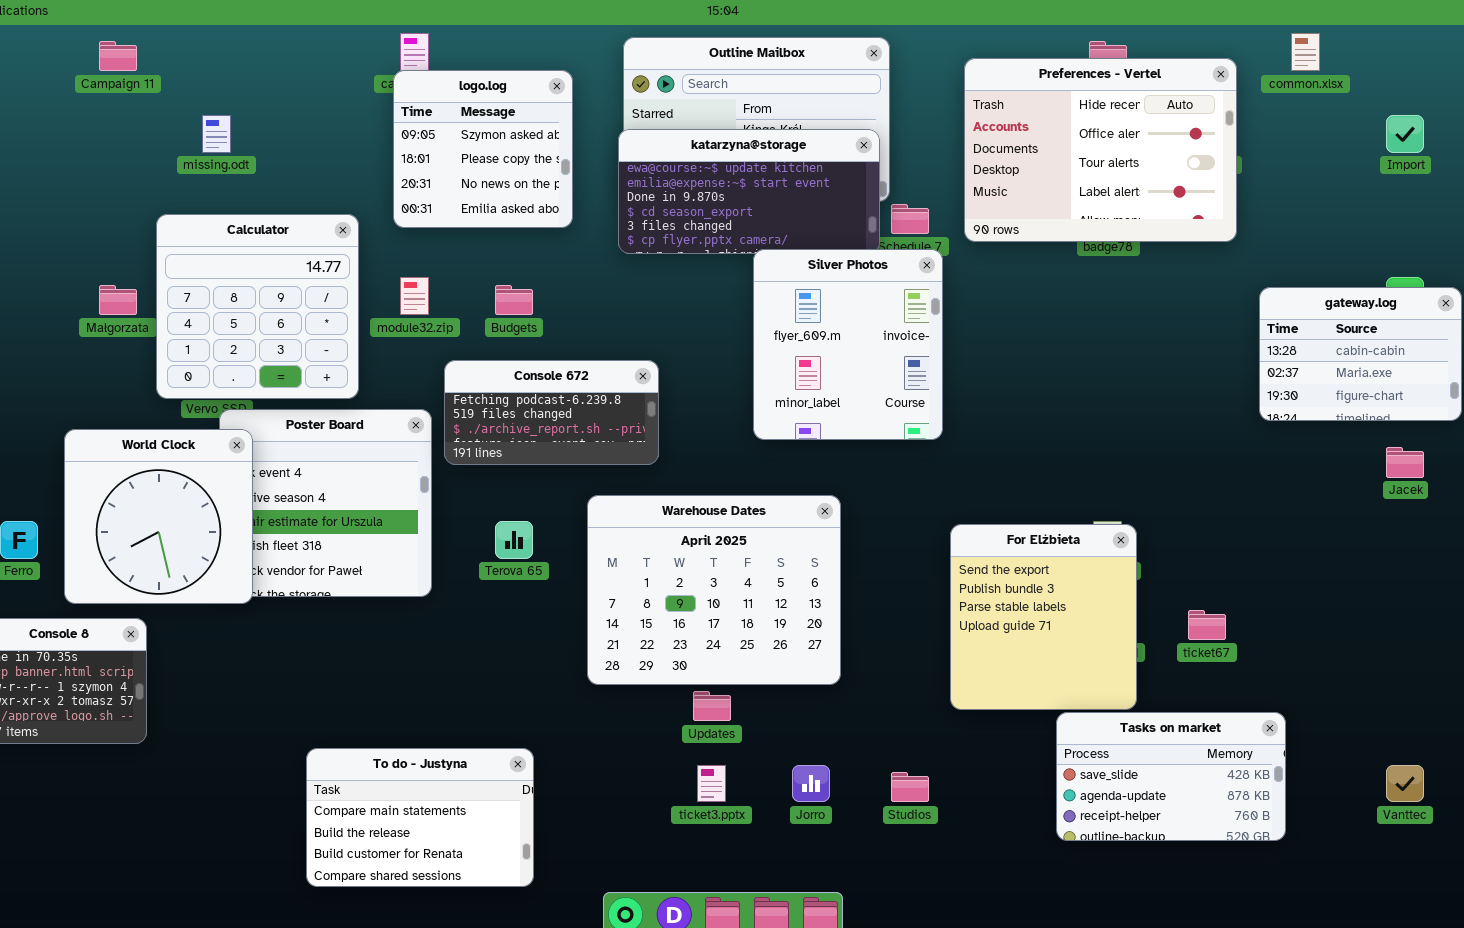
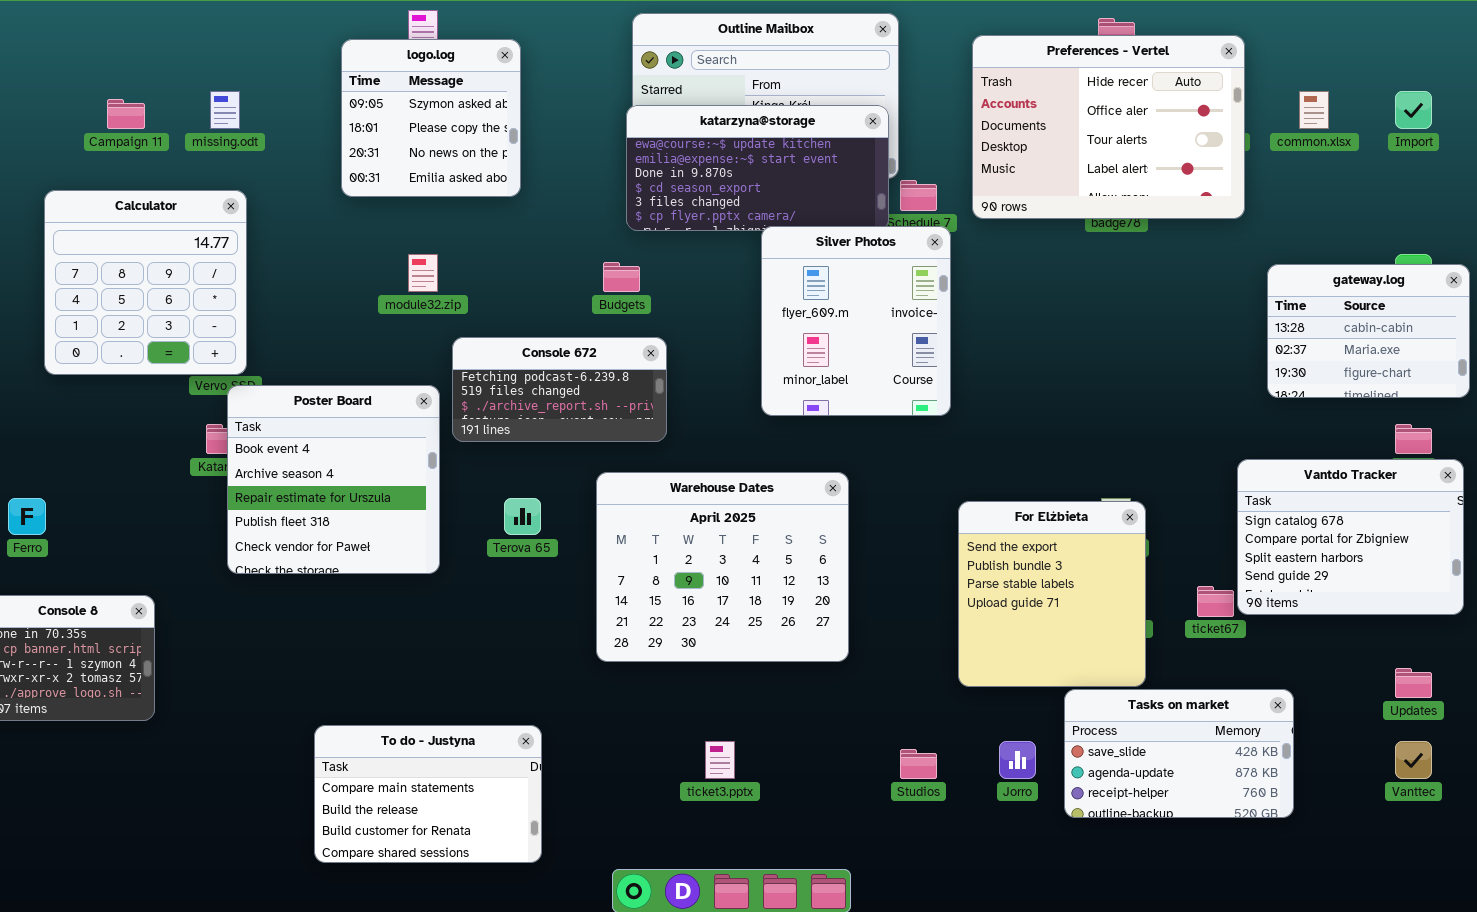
common.xlsx: [1291,33,1320,71] -> [1299,91,1329,129], moved
Campaign 11: [99,41,137,71] -> [107,99,145,129], moved
logo.log: [393,70,573,228] -> [341,39,521,197], moved
Calculator: [156,214,359,399] -> [44,190,247,375], moved
Budgets: [495,285,533,315] -> [603,262,640,292], moved
World Clock: [64,429,253,604] -> none, closed
Vantdo Tracker: none -> [1237,459,1464,615], opened
Updates: [693,691,731,721] -> [1395,668,1432,698], moved
Jorro: [792,765,830,802] -> [999,741,1036,779], moved

